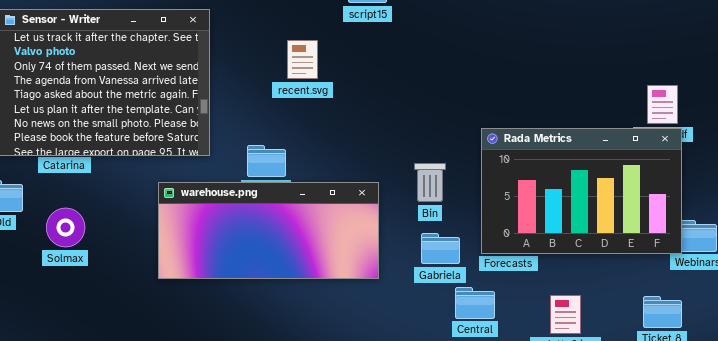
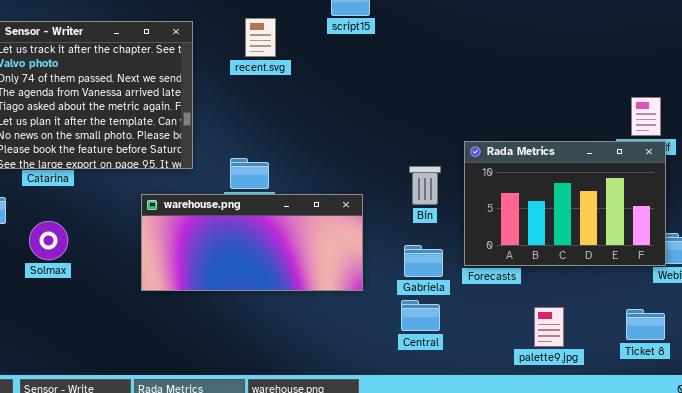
recent.svg: [287,40,318,79] -> [245,18,276,57], moved
Bin: [414,163,446,202] -> [409,166,441,205], moved
Central: [455,287,495,319] -> [401,300,440,331], moved

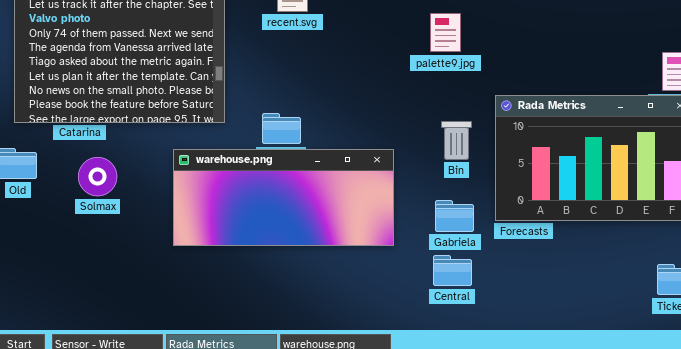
Solmax: [29,221,68,260] -> [78,157,117,196], moved
palette9.jpg: [534,307,564,347] -> [430,13,461,52], moved

